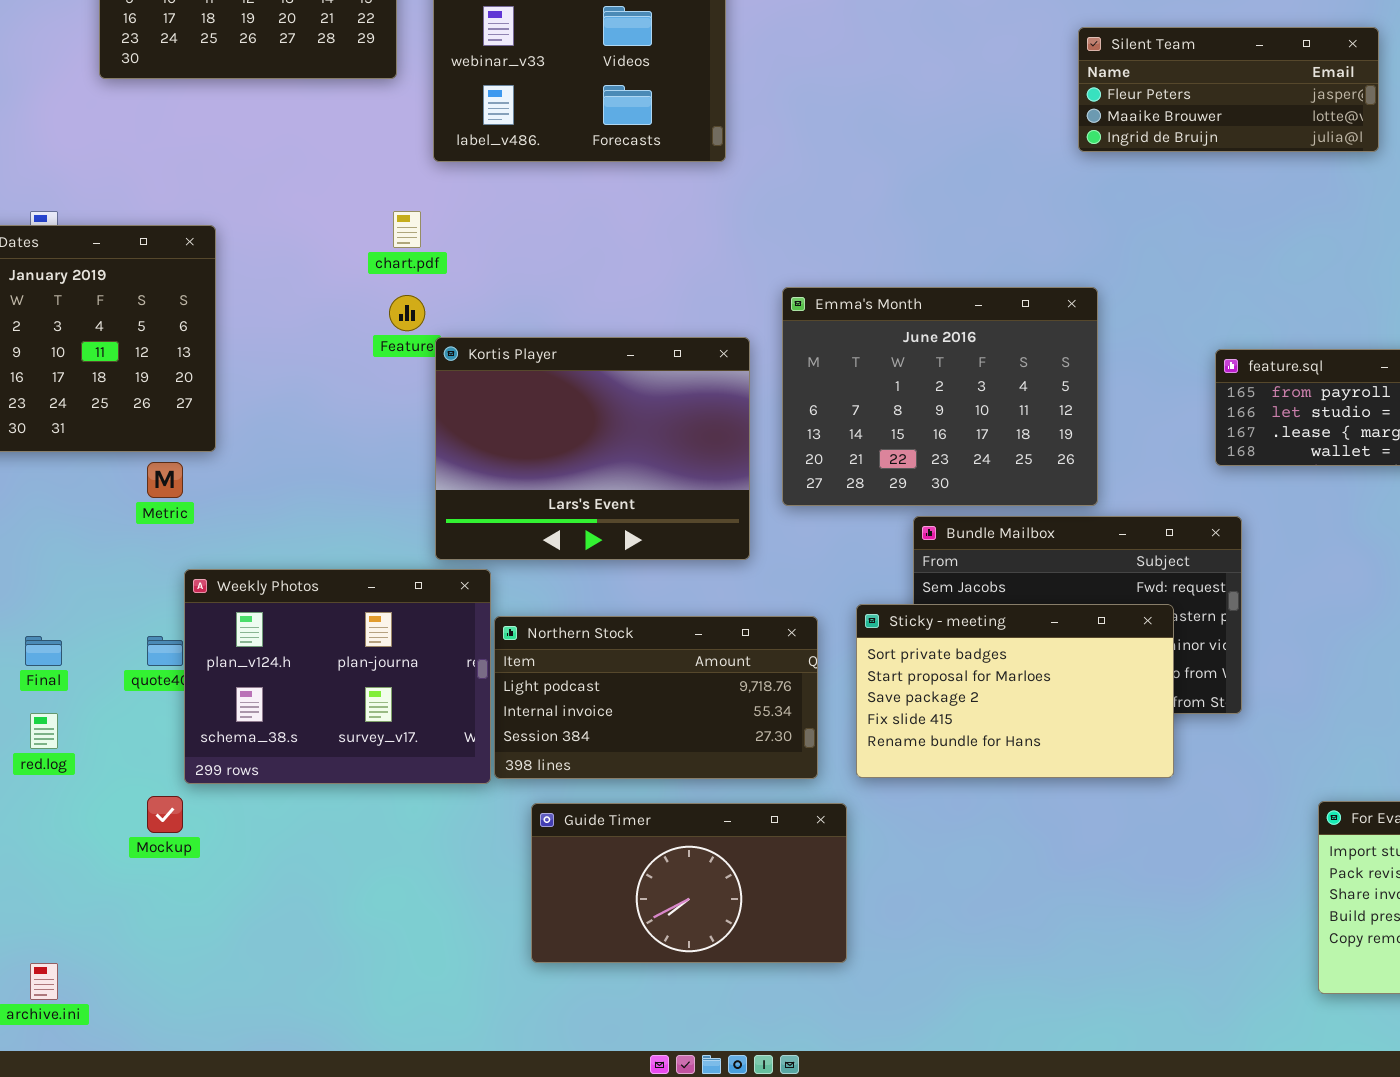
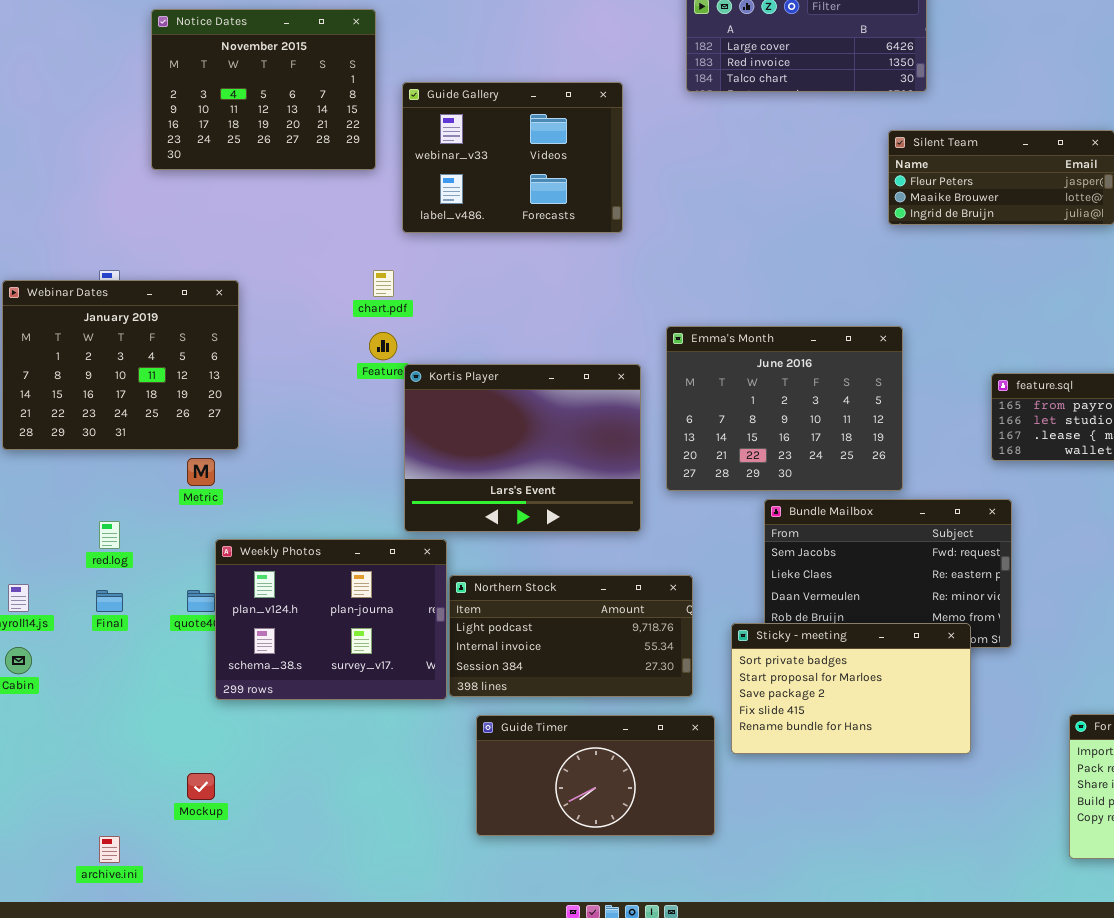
Sticky - meeting: [856,604,1174,778] -> [731,623,971,754], moved
red.log: [30,713,58,749] -> [99,521,120,549], moved
Mockup: [147,796,183,833] -> [187,773,215,800], moved

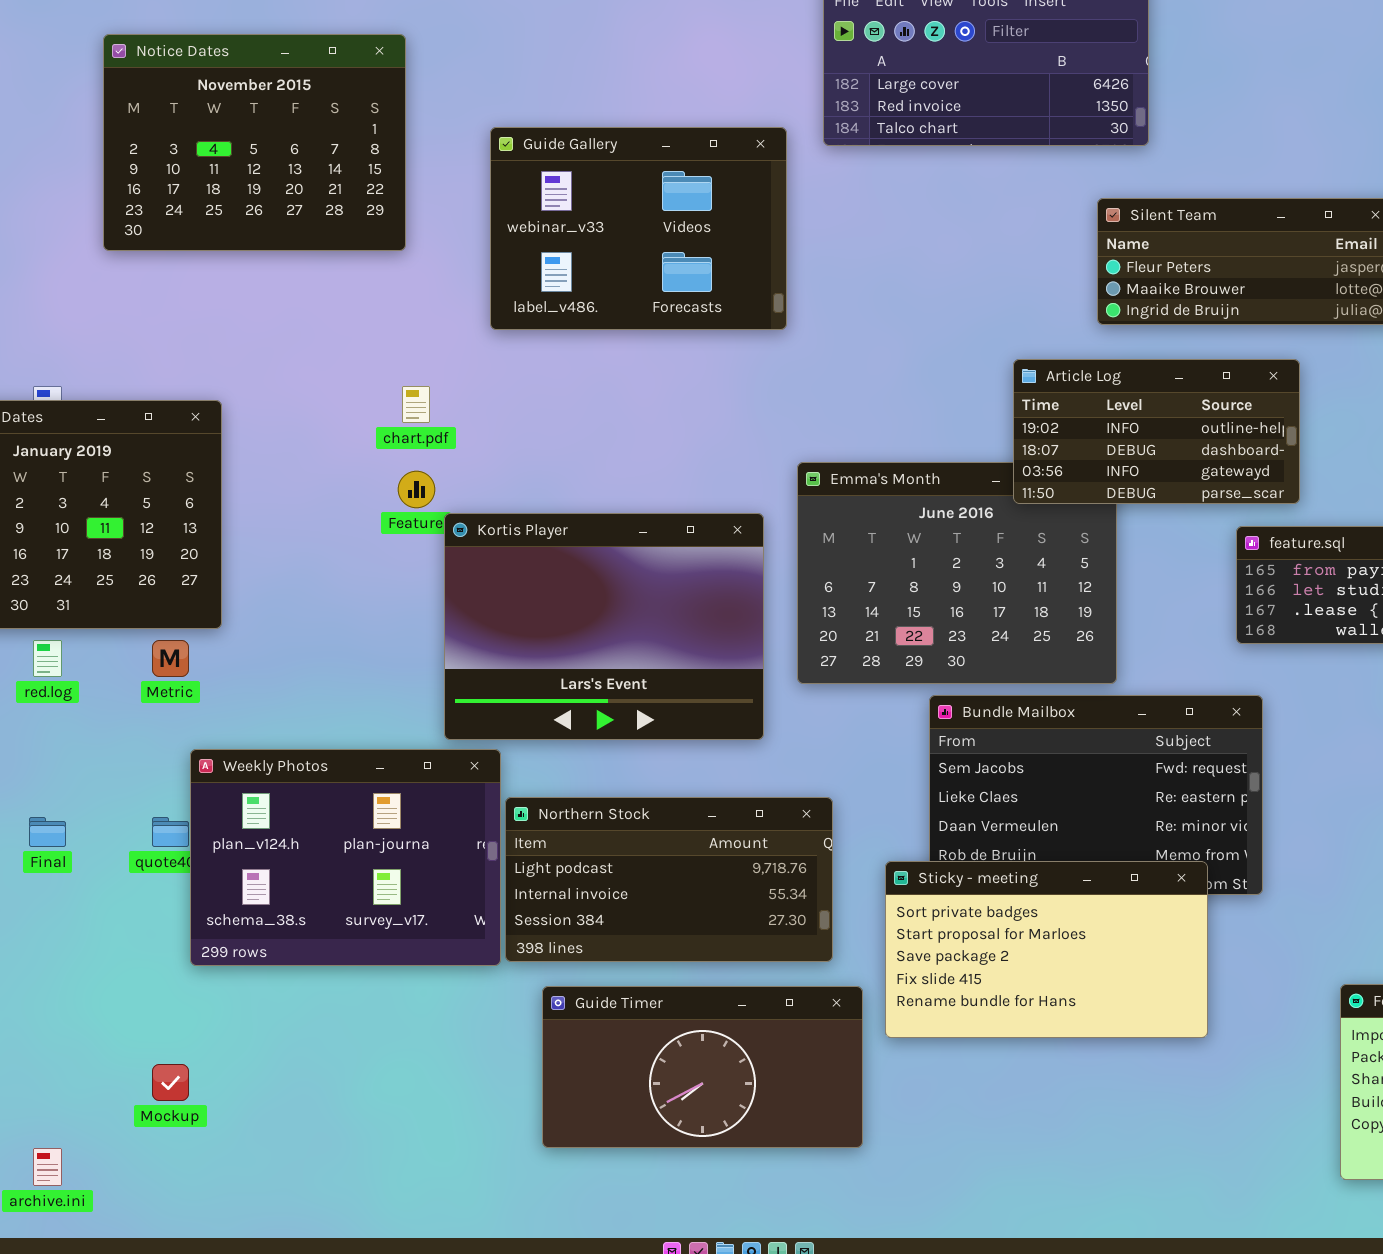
Guide Gallery: [402,82,623,233] -> [490,127,787,330], moved
Article Log: none -> [1013,359,1300,504], opened
red.log: [99,521,120,549] -> [33,640,62,677], moved

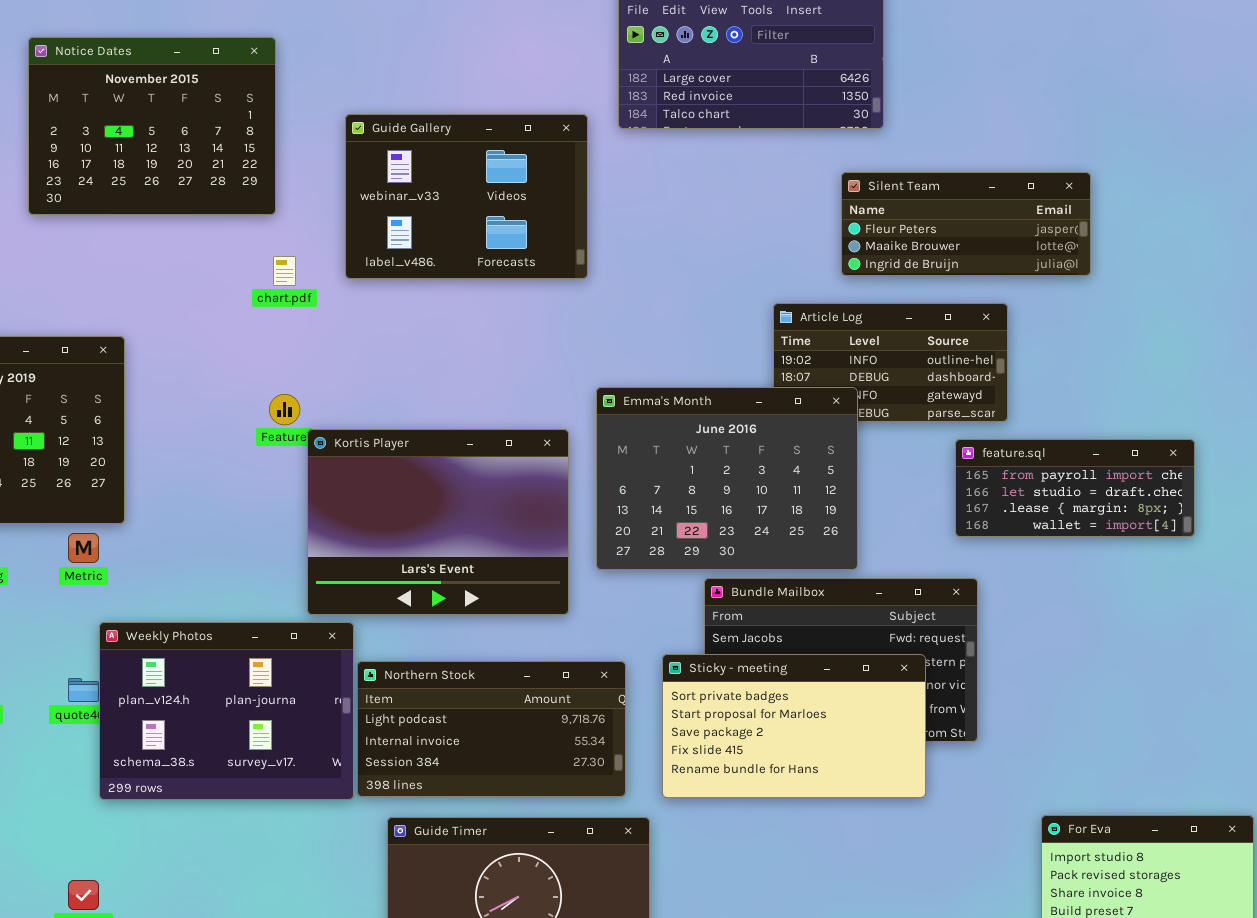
chart.pdf: [402,386,430,423] -> [273,256,296,286], moved
Emma's Month: [797,462,1117,684] -> [596,387,858,570], raised
Sticky - meeting: [885,861,1208,1038] -> [662,654,926,798], moved

